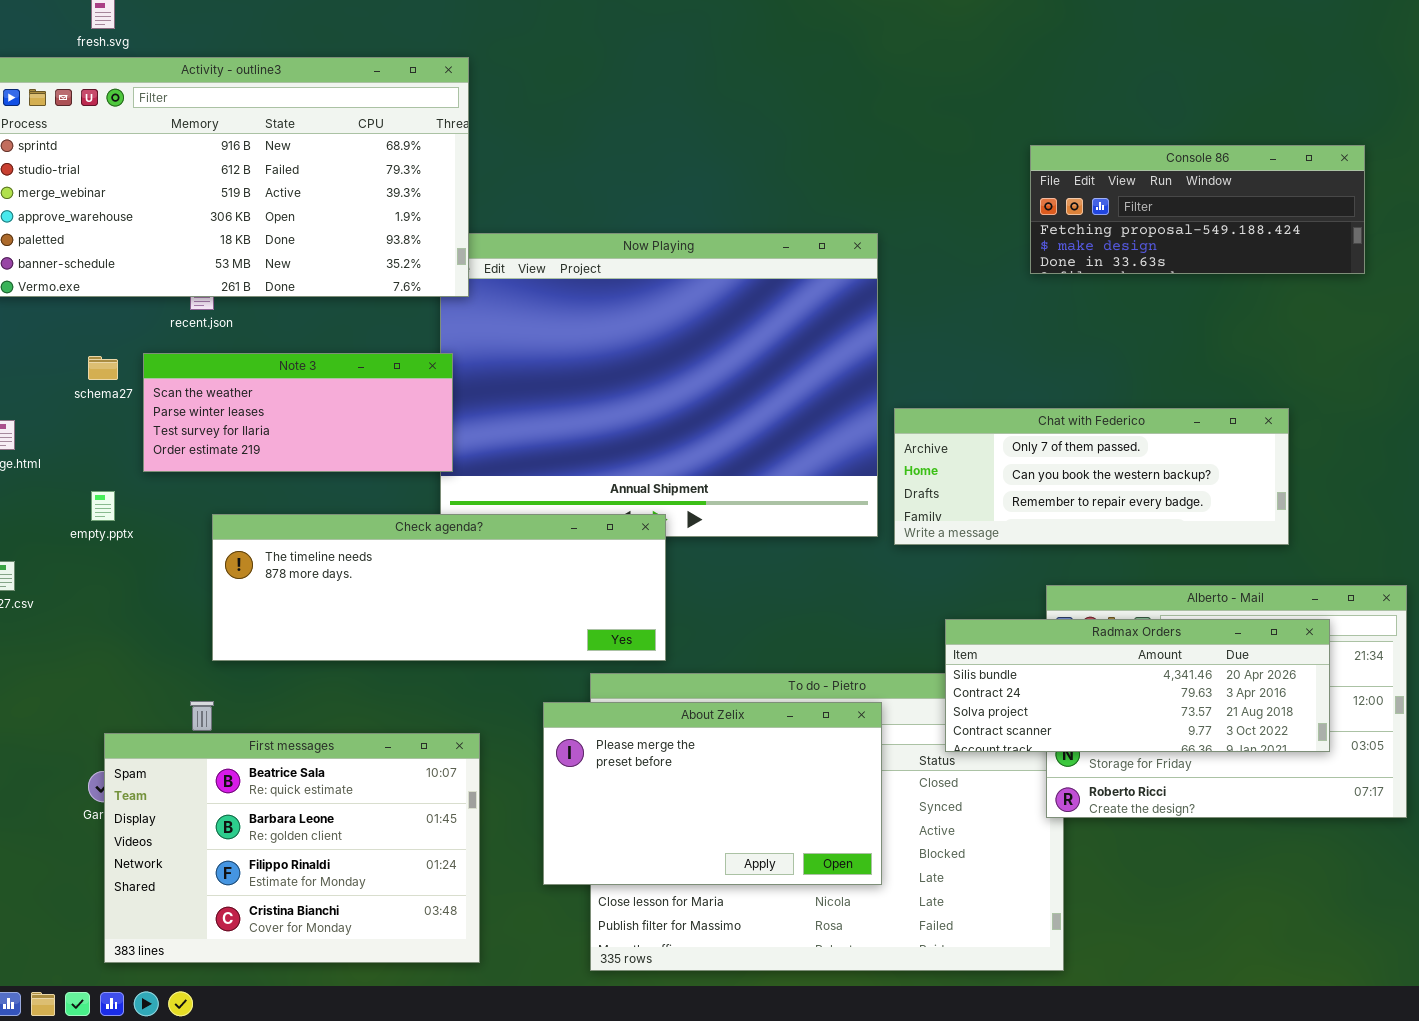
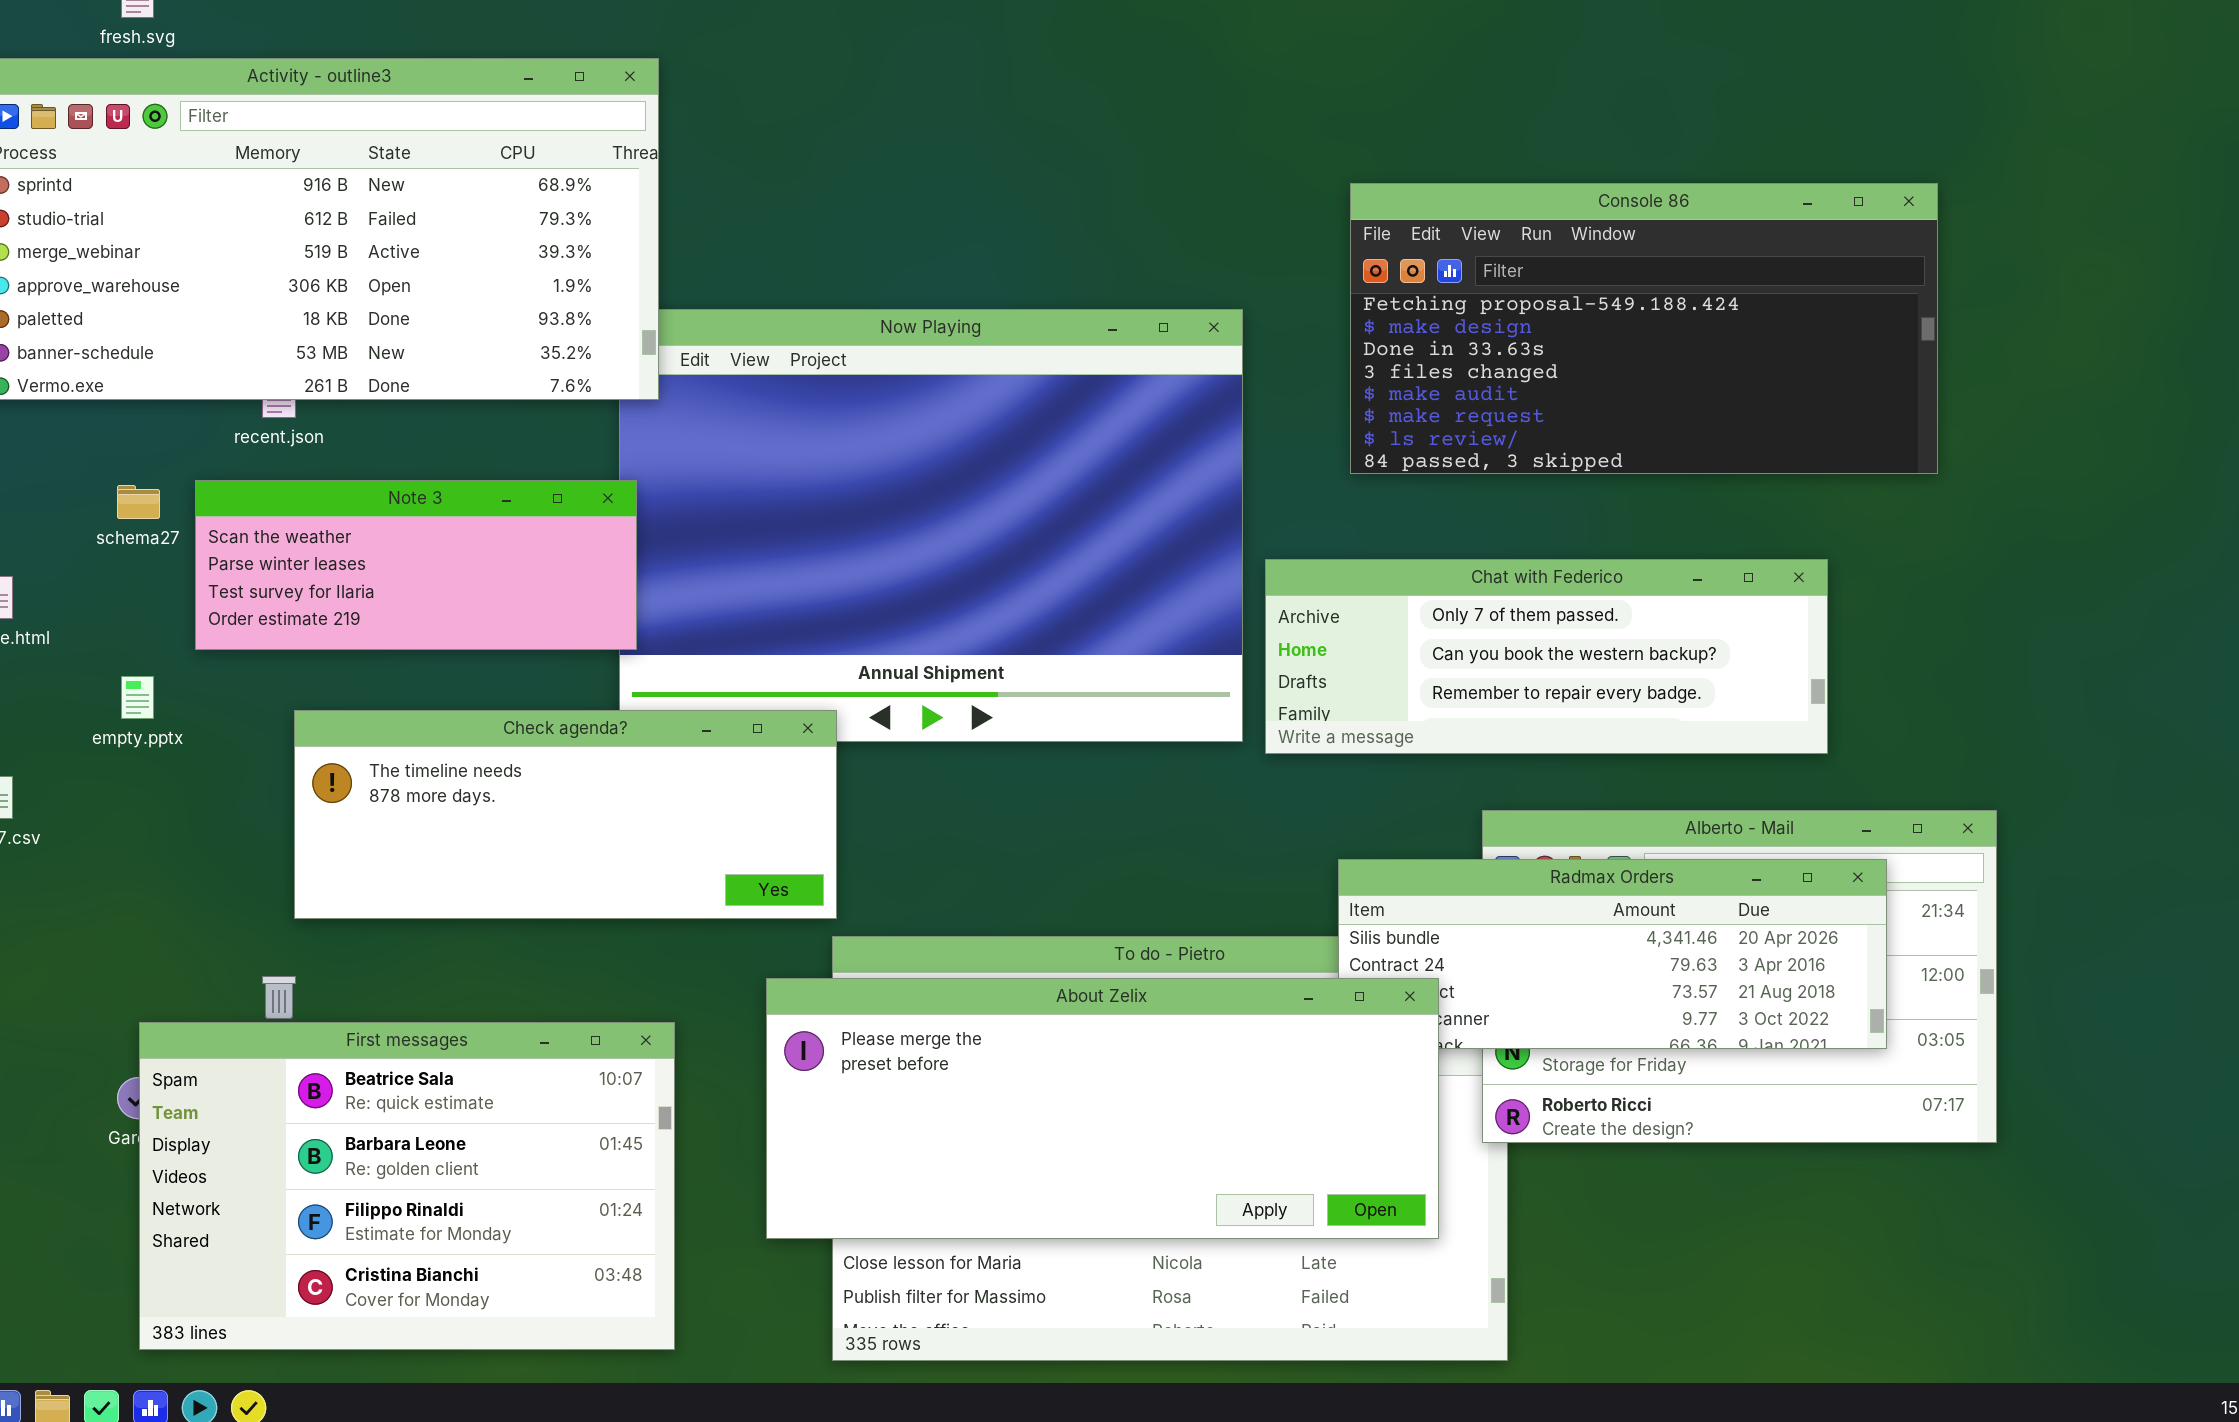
Console 86: [1030,145,1365,274] -> [1350,183,1938,474], resized
Check agenda?: [212,514,666,661] -> [294,710,837,919], resized
About Zelix: [543,702,882,885] -> [766,978,1439,1239], resized

